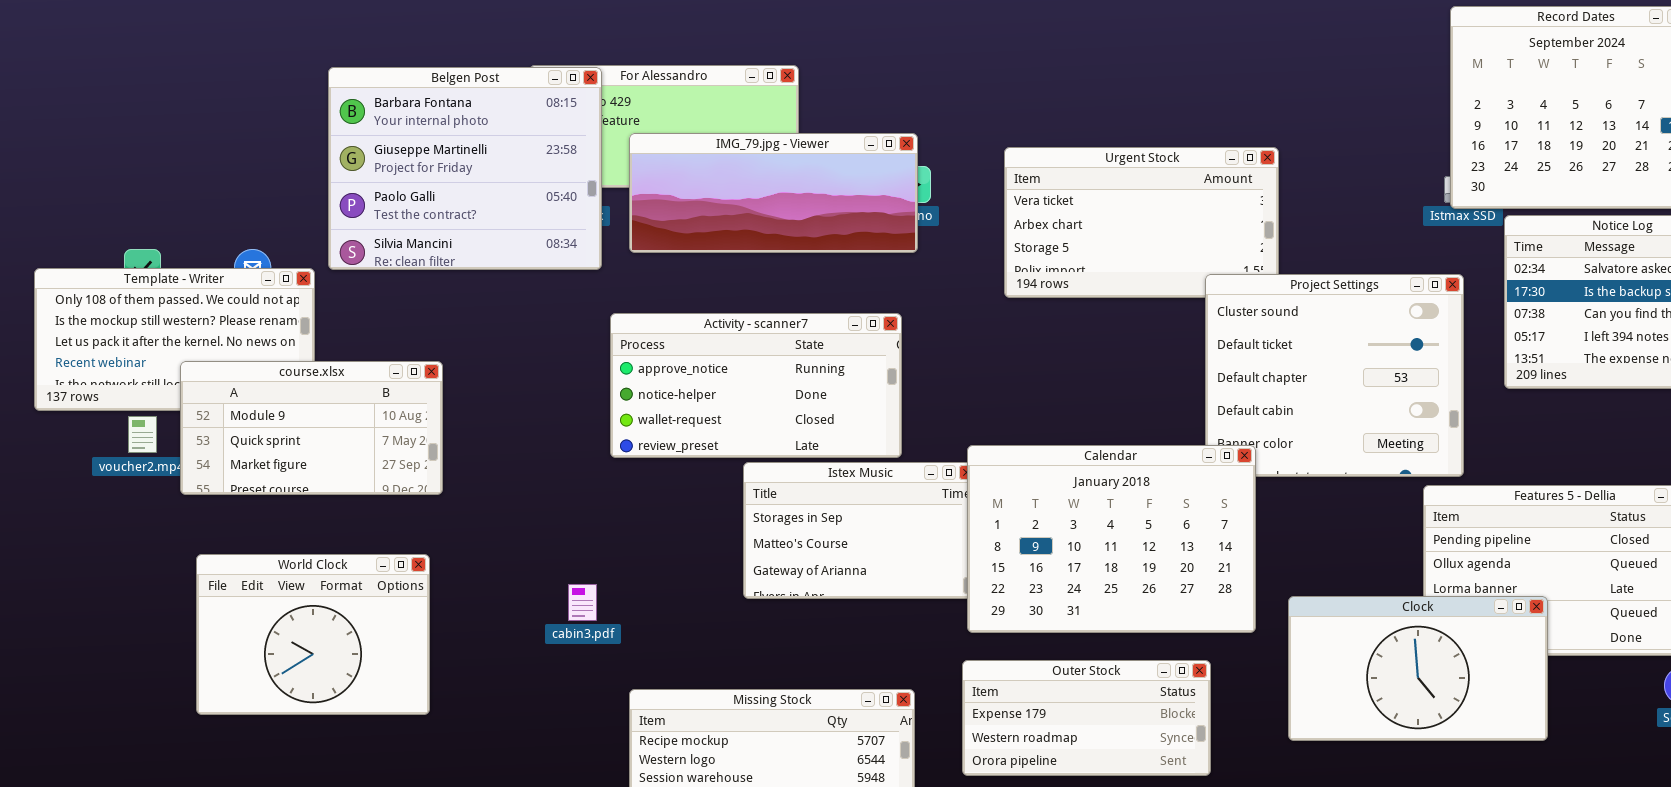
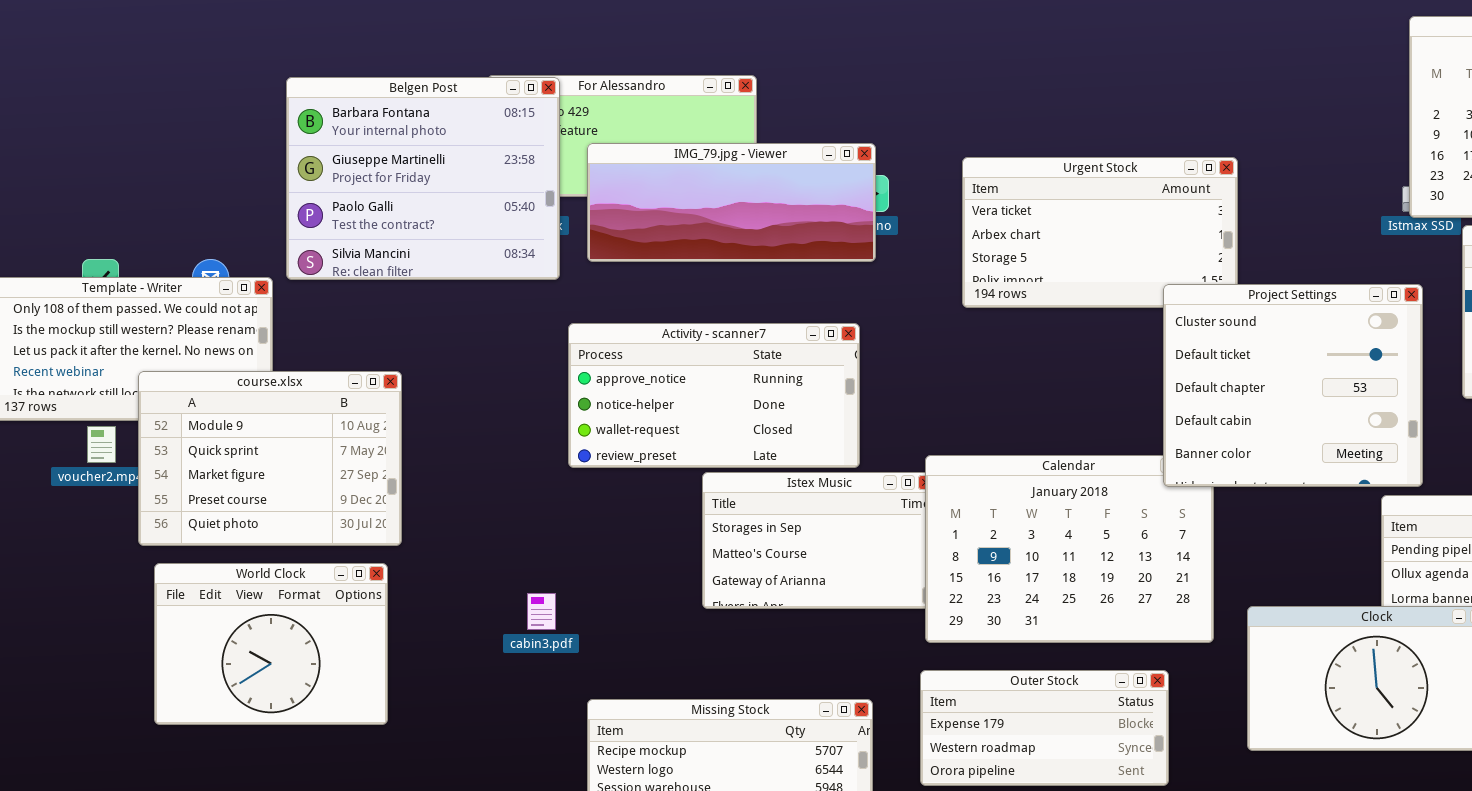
Project Settings: [1205,274,1464,477] -> [1163,284,1423,487], raised
course.xlsx: [180,361,443,495] -> [138,371,402,546], resized

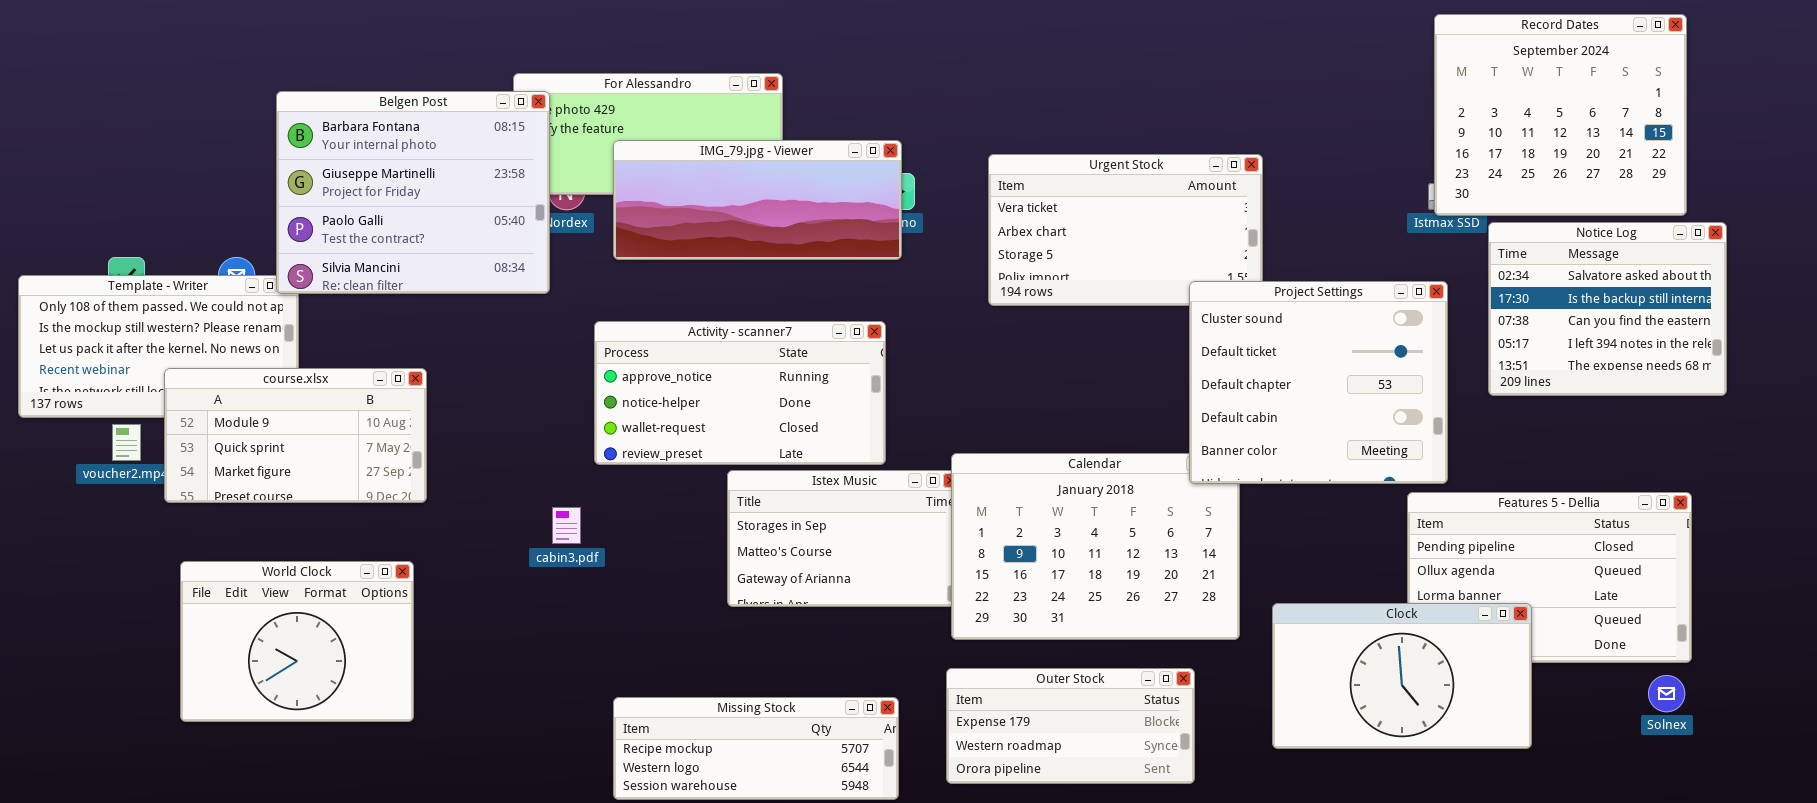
Belgen Post: [286,77,560,280] -> [276,91,550,294], moved
course.xlsx: [138,371,402,546] -> [164,368,427,503], resized
cabin3.pdf: [527,593,556,630] -> [552,507,581,544], moved

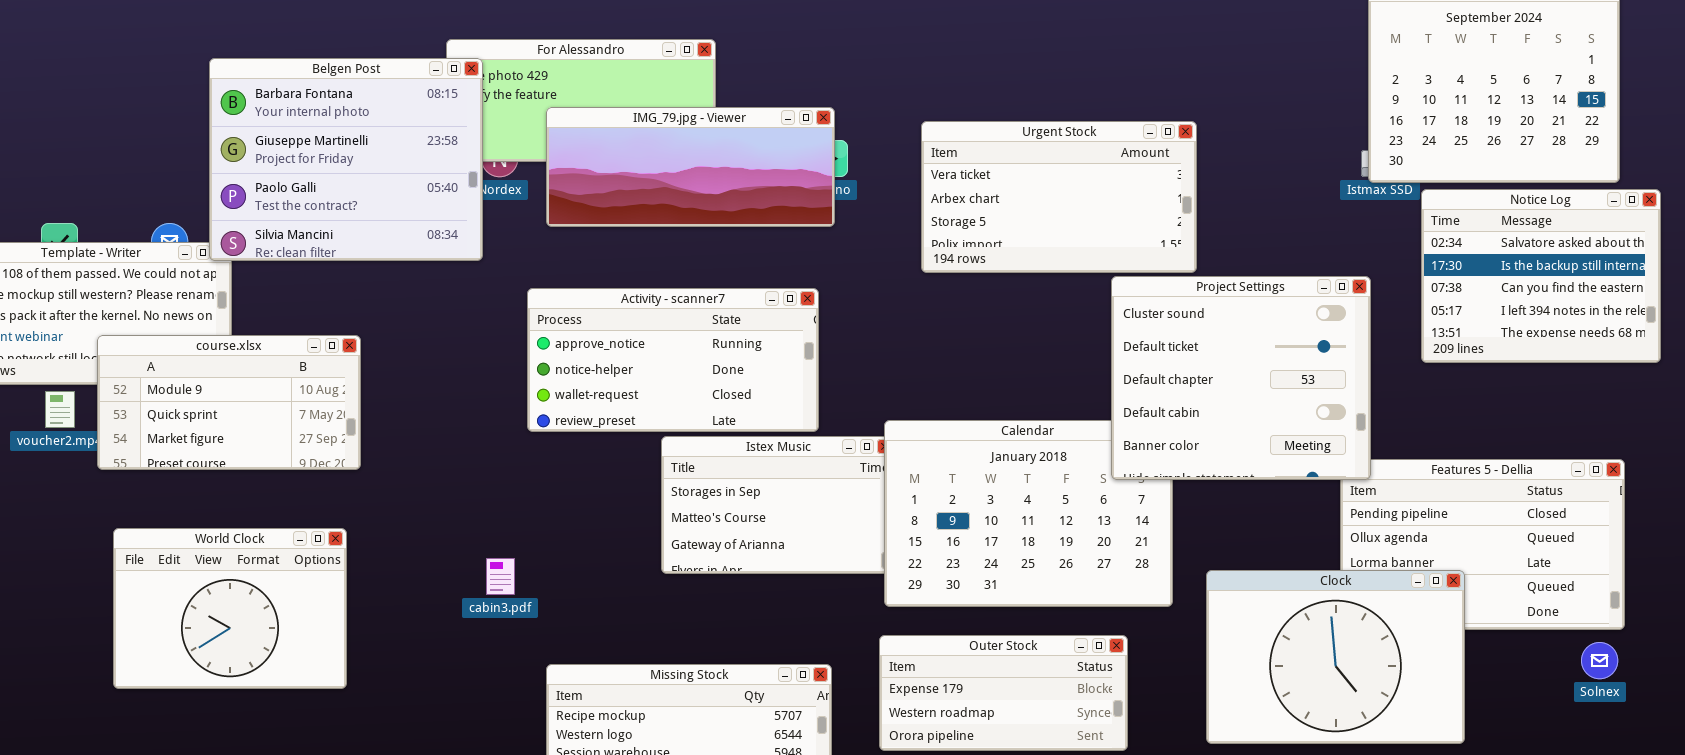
Project Settings: [1189,281,1448,484] -> [1111,276,1371,480], moved
cabin3.pdf: [552,507,581,544] -> [486,558,515,595], moved
Clock: [1272,603,1532,749] -> [1206,570,1465,744], resized

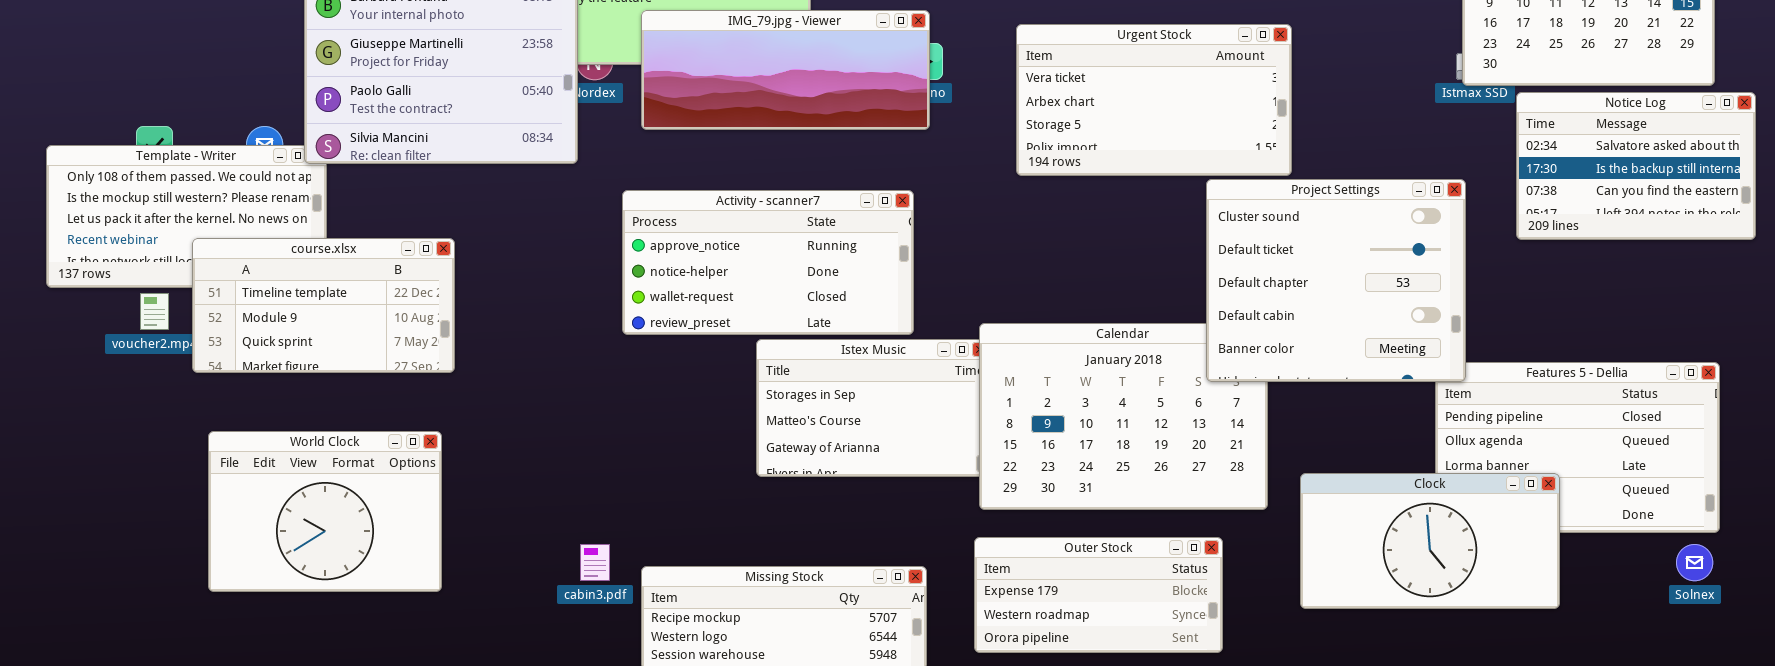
Notice Log: [1421,189,1661,363] -> [1516,92,1756,240], resized
course.xlsx: [97,335,361,470] -> [192,238,455,373], scrolled up 1 row
cabin3.pdf: [486,558,515,595] -> [580,544,610,581], moved
Clock: [1206,570,1465,744] -> [1300,473,1560,609], resized

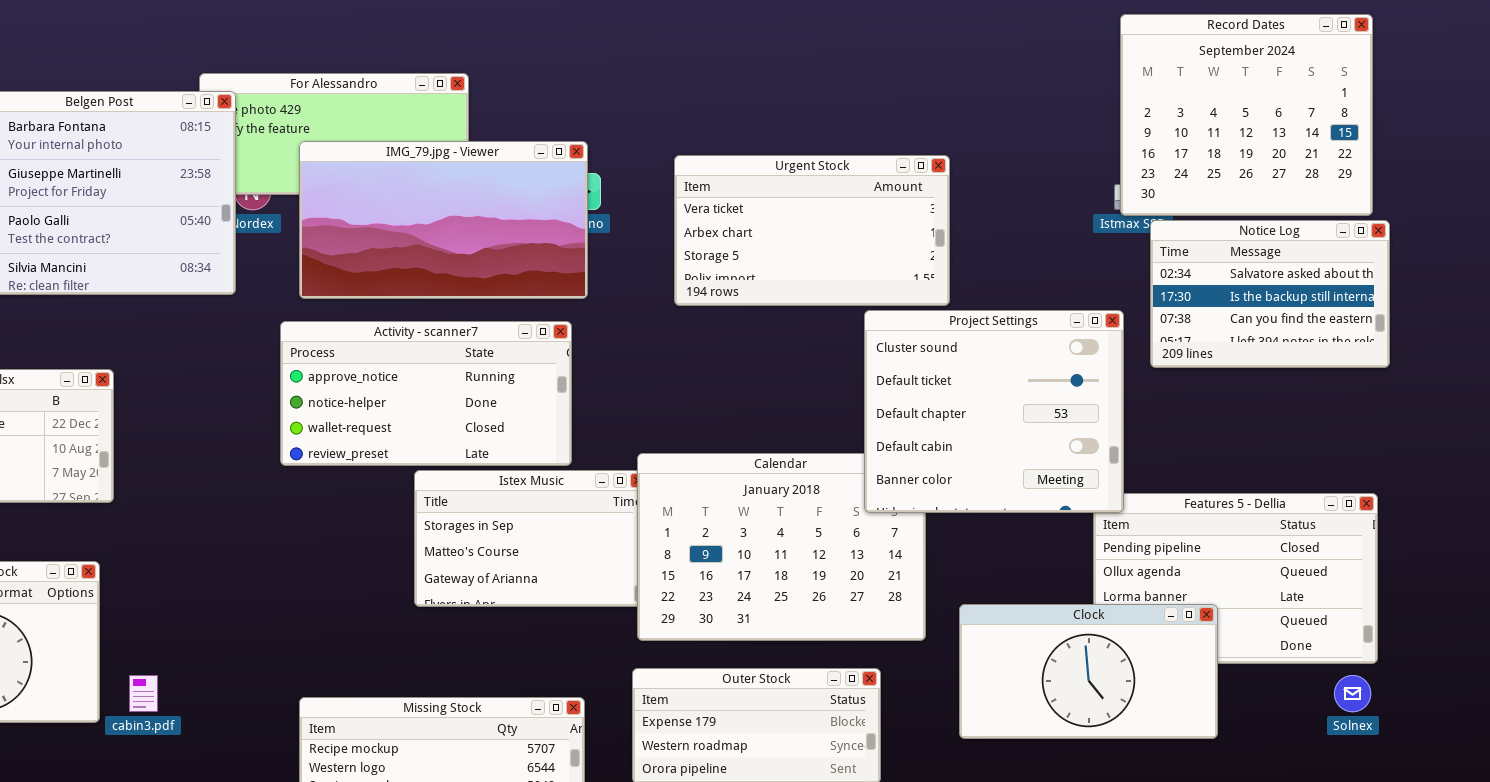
IMG_79.jpg - Viewer: [641,10,930,130] -> [299,141,588,299], resized
Notice Log: [1516,92,1756,240] -> [1150,220,1390,368], moved
cabin3.pdf: [580,544,610,581] -> [129,675,158,712], moved

